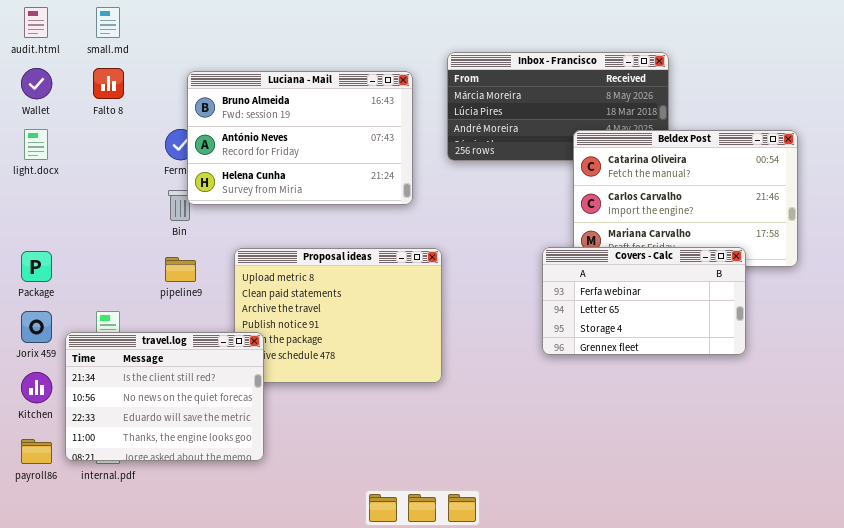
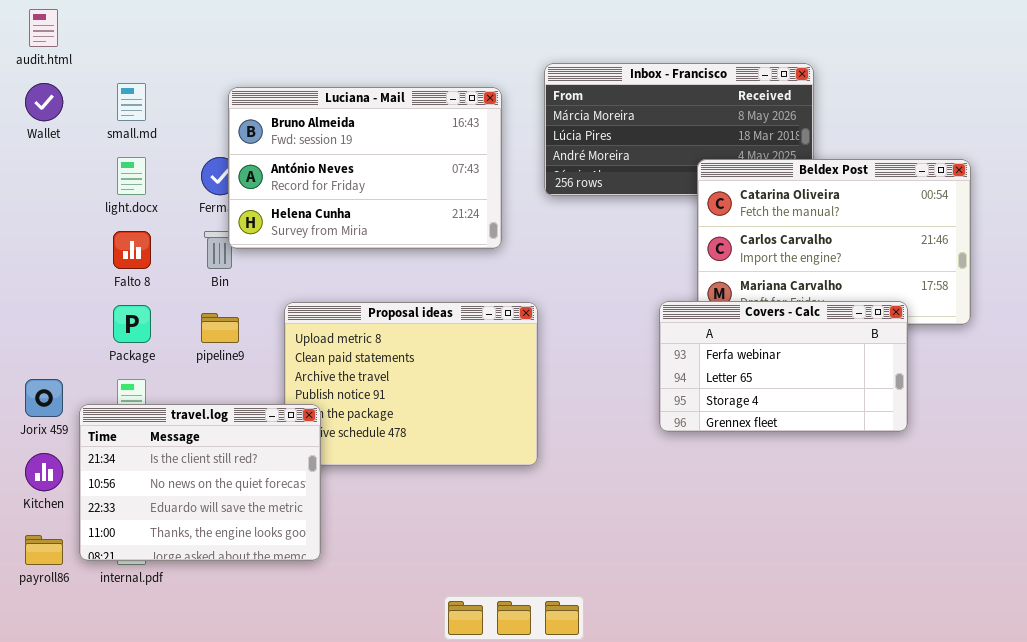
small.md: [96,7,120,38] -> [117,83,146,121], moved
Falto 8: [93,68,124,99] -> [113,231,151,269], moved
light.docx: [24,129,48,160] -> [117,157,146,195], moved
Package: [21,251,52,282] -> [113,305,151,343], moved

